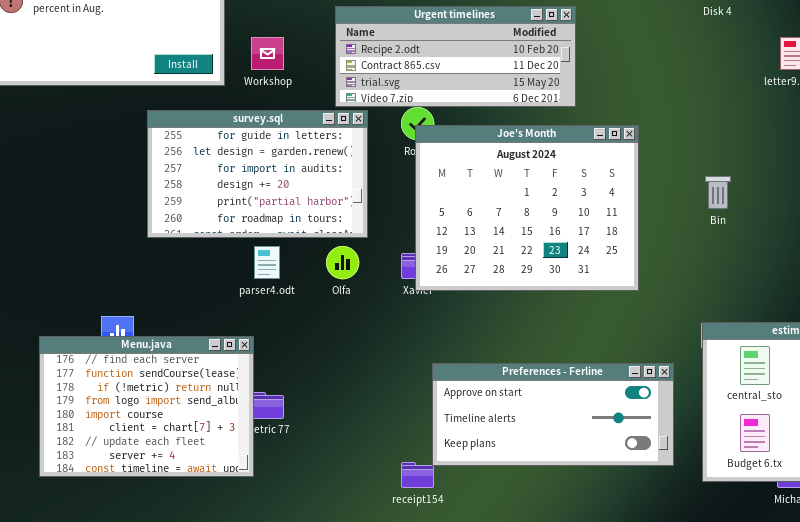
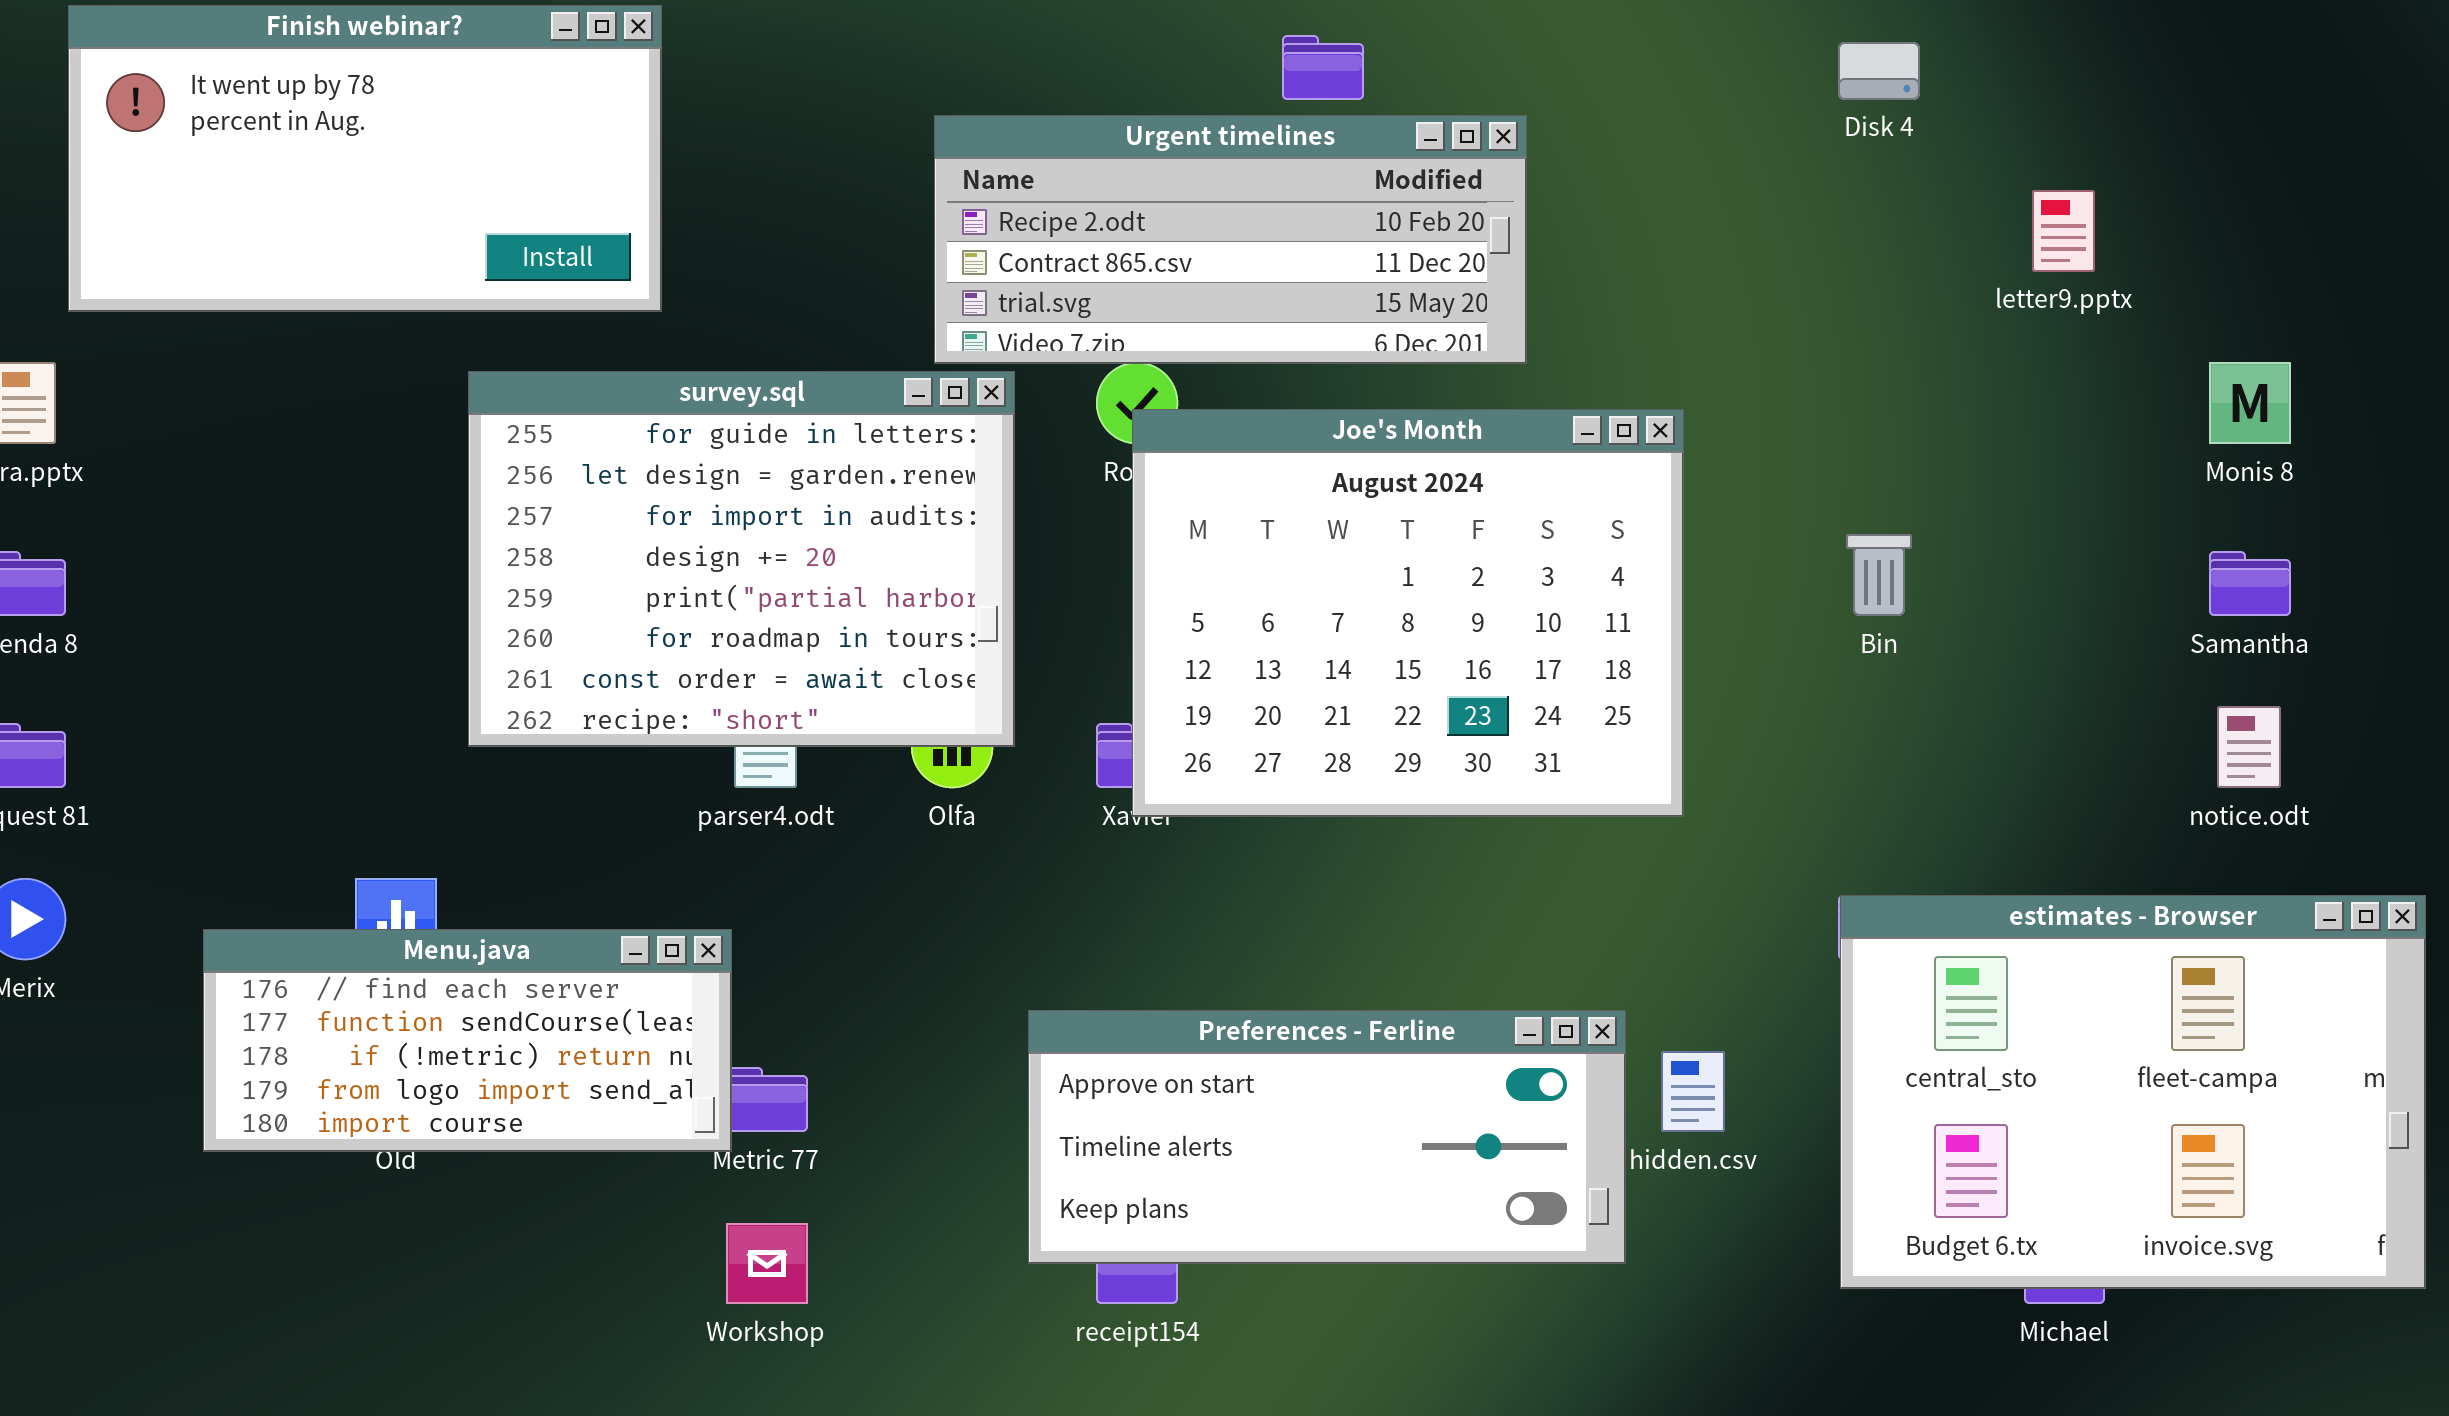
Workshop: [251,37,284,70] -> [726,1223,808,1304], moved
survey.sql: [147,110,368,238] -> [468,371,1015,747], resized
Menu.java: [39,336,254,477] -> [203,929,732,1152], resized
Preferences - Ferline: [432,363,674,466] -> [1028,1010,1626,1264], moved

